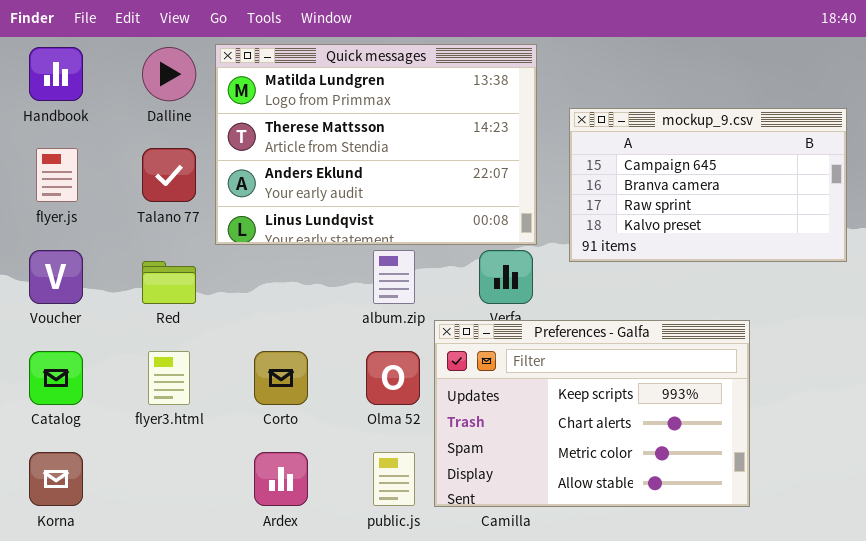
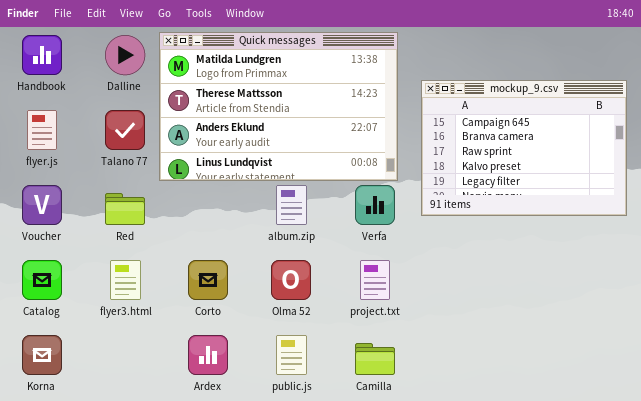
mockup_9.csv: [569,108,847,262] -> [421,80,627,216], resized
Preferences - Galfa: [434,320,750,507] -> none, closed

